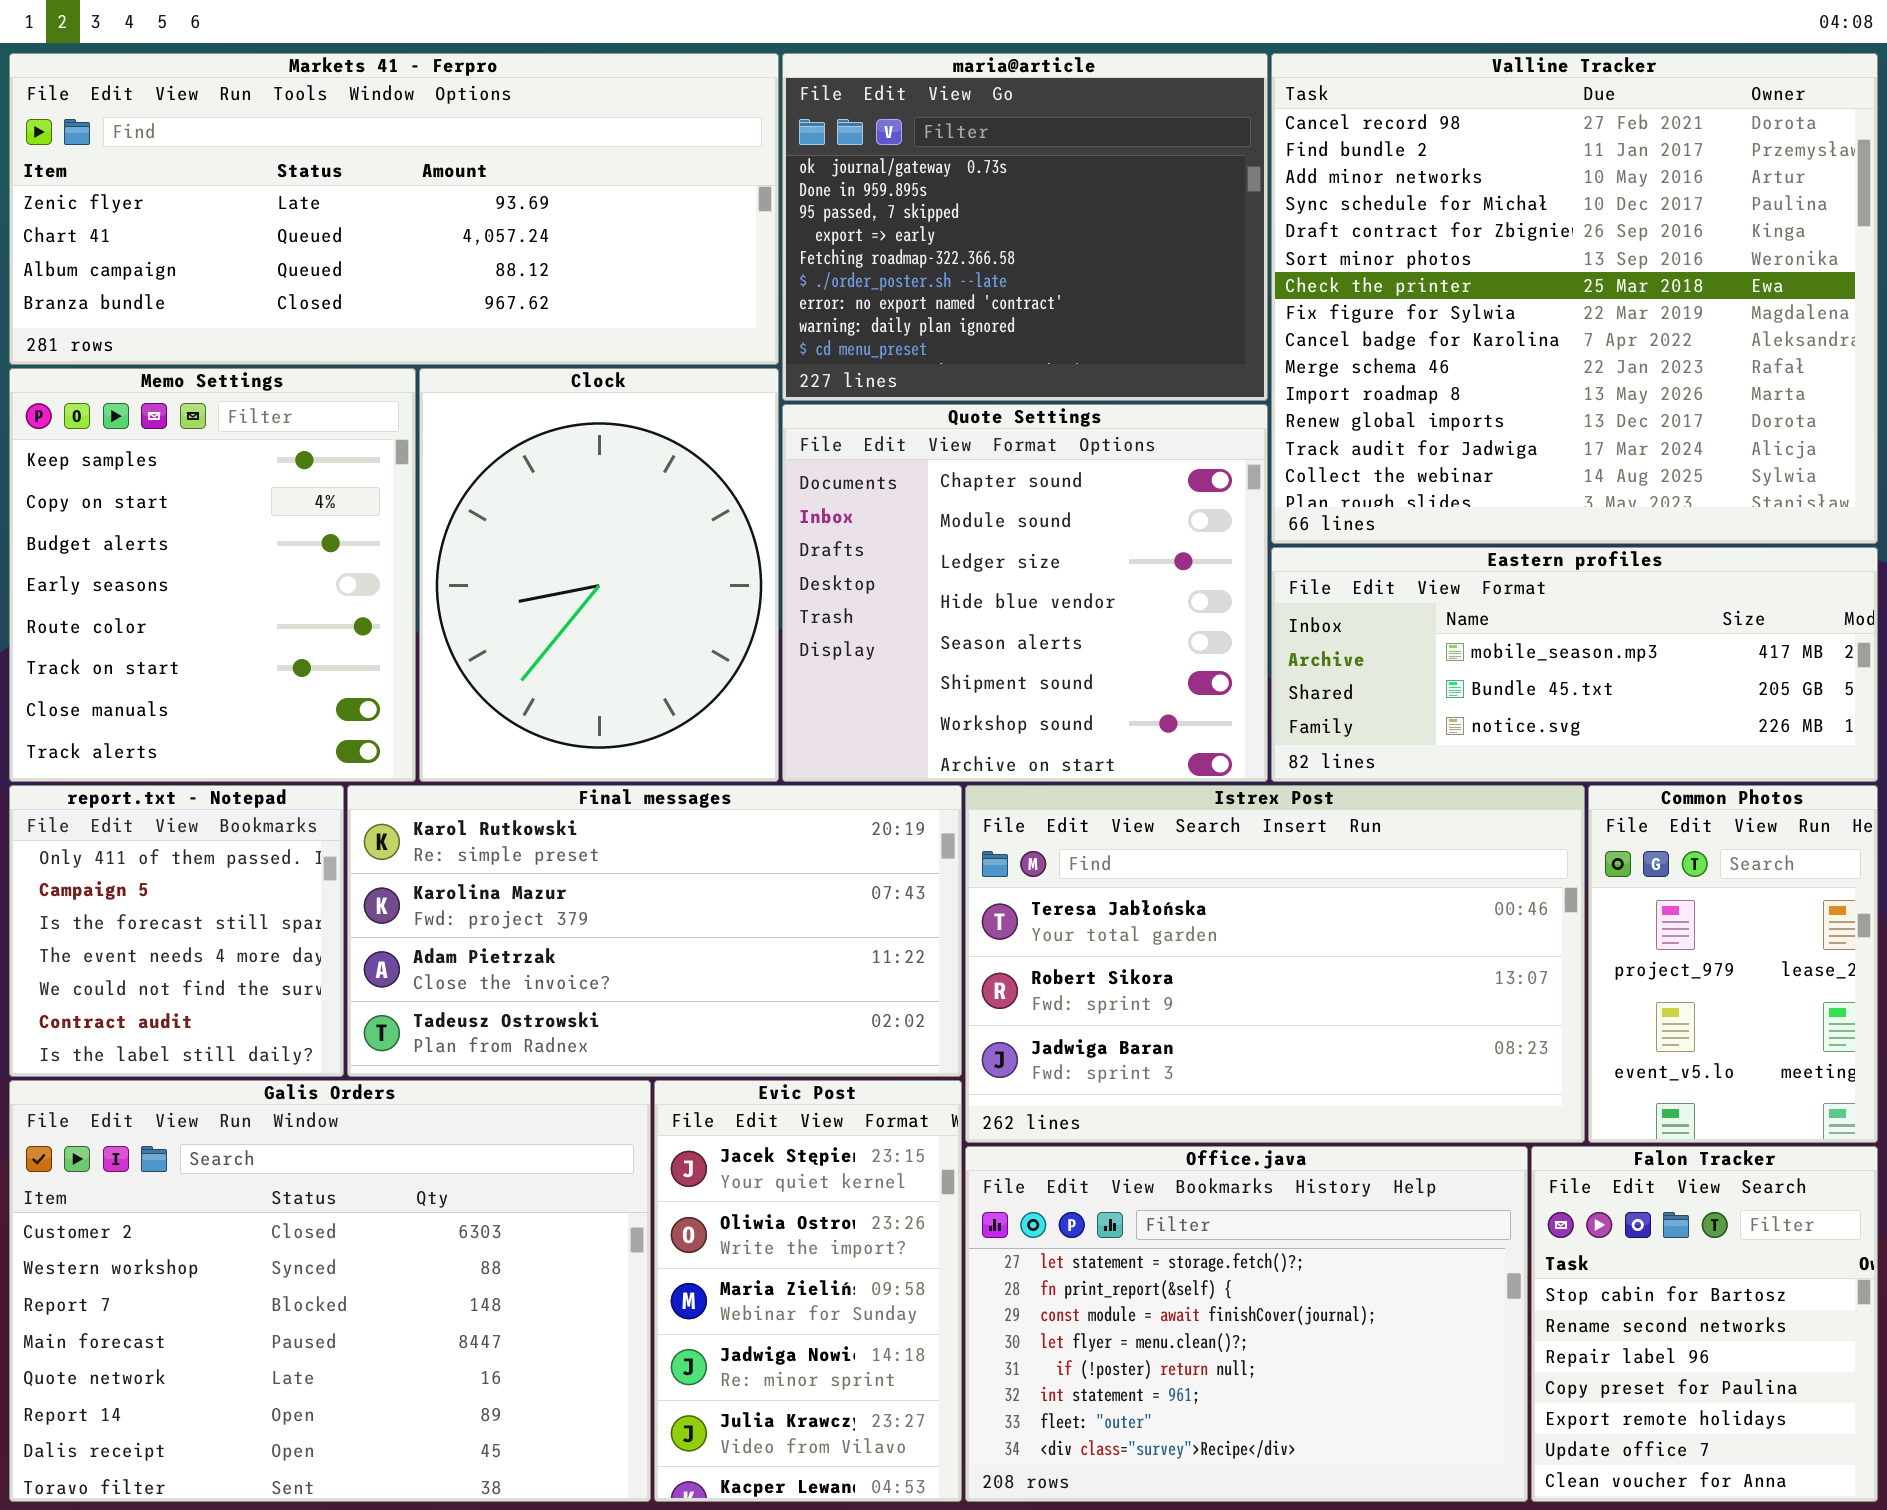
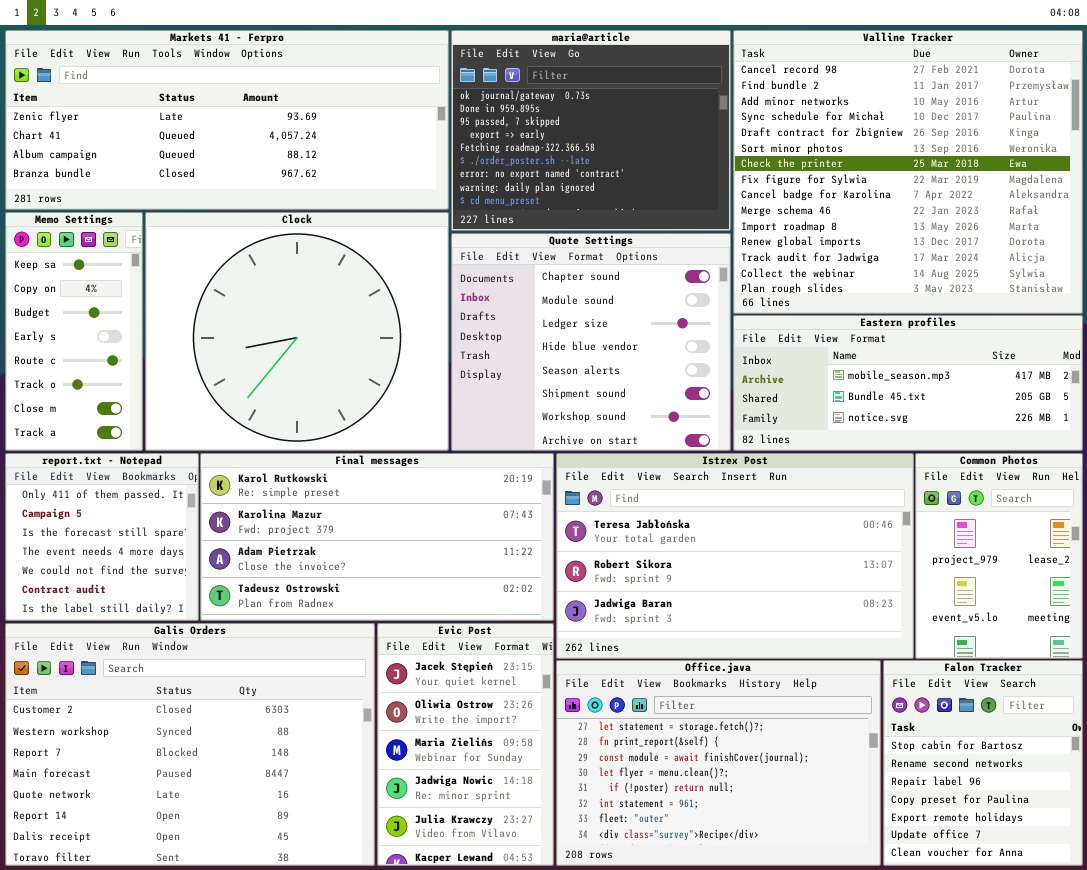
Memo Settings: [9,368,416,782] -> [5,212,143,451], resized
Clock: [419,368,779,782] -> [145,212,449,451], resized

